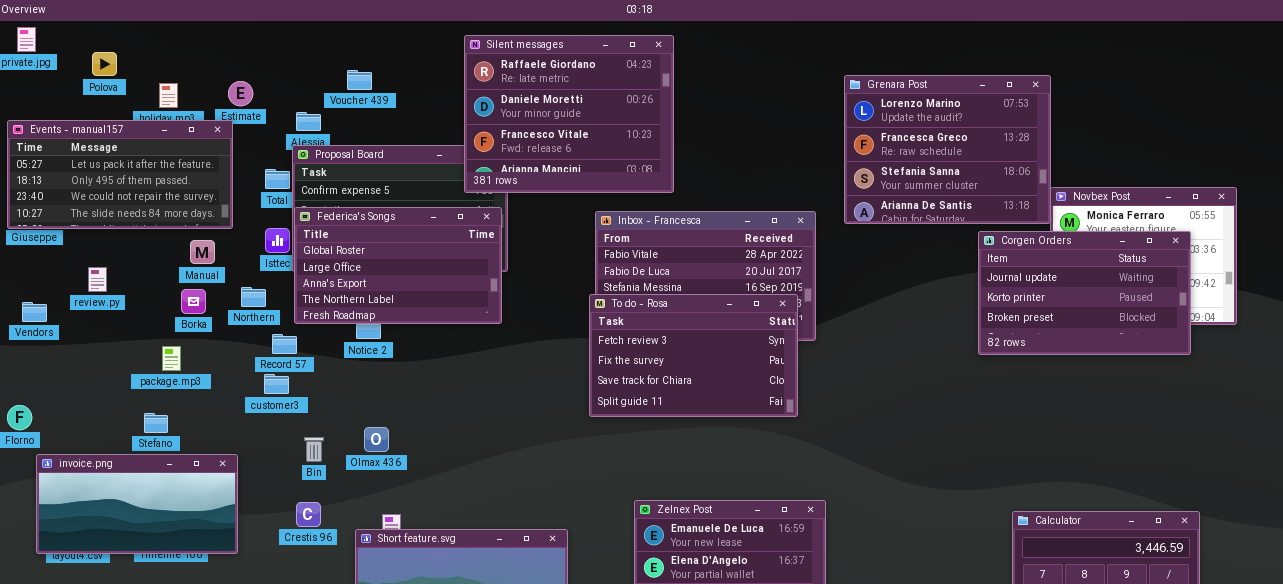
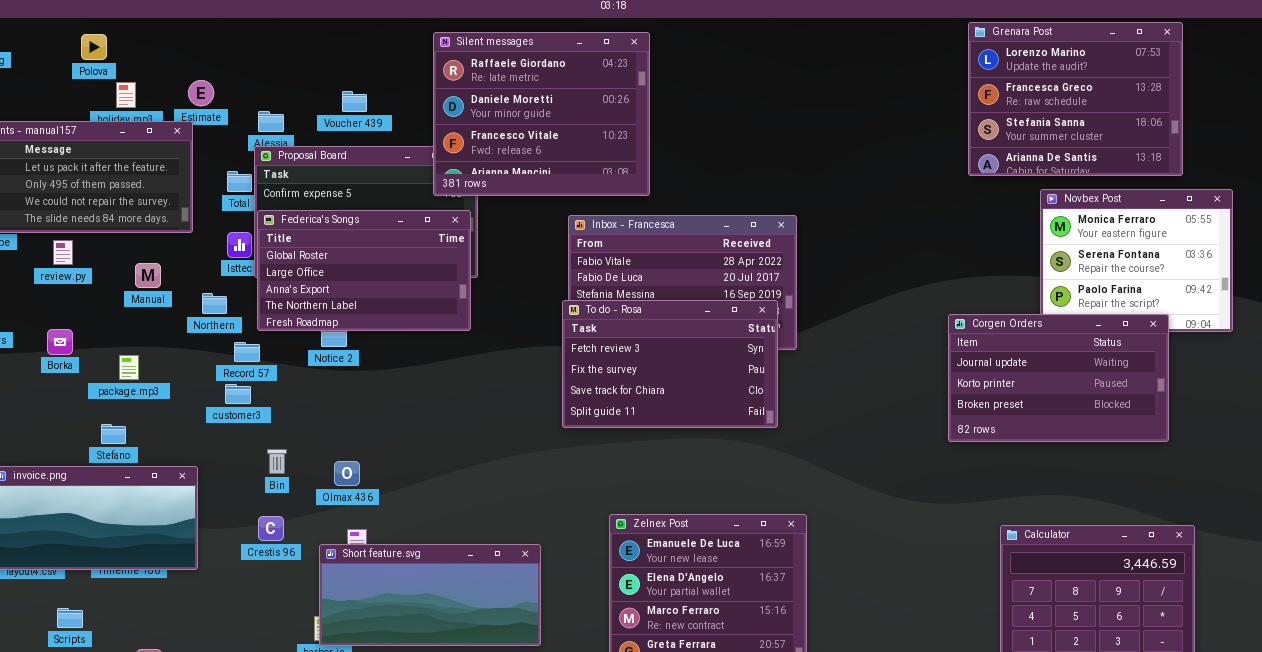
Polova: [92,52,117,76] -> [81,34,107,60], moved
Voucher 439: [347,70,372,90] -> [342,91,367,112], moved
Grenara Post: [844,75,1051,224] -> [968,22,1183,176], moved
Corgen Orders: [978,231,1191,355] -> [948,314,1169,442], moved
Manual: [190,240,215,264] -> [135,263,161,288], moved
review.py: [88,267,107,292] -> [53,240,73,265], moved
Borka: [181,289,206,314] -> [47,329,73,355], moved
Olmax 436: [364,427,389,452] -> [334,461,360,486], moved

